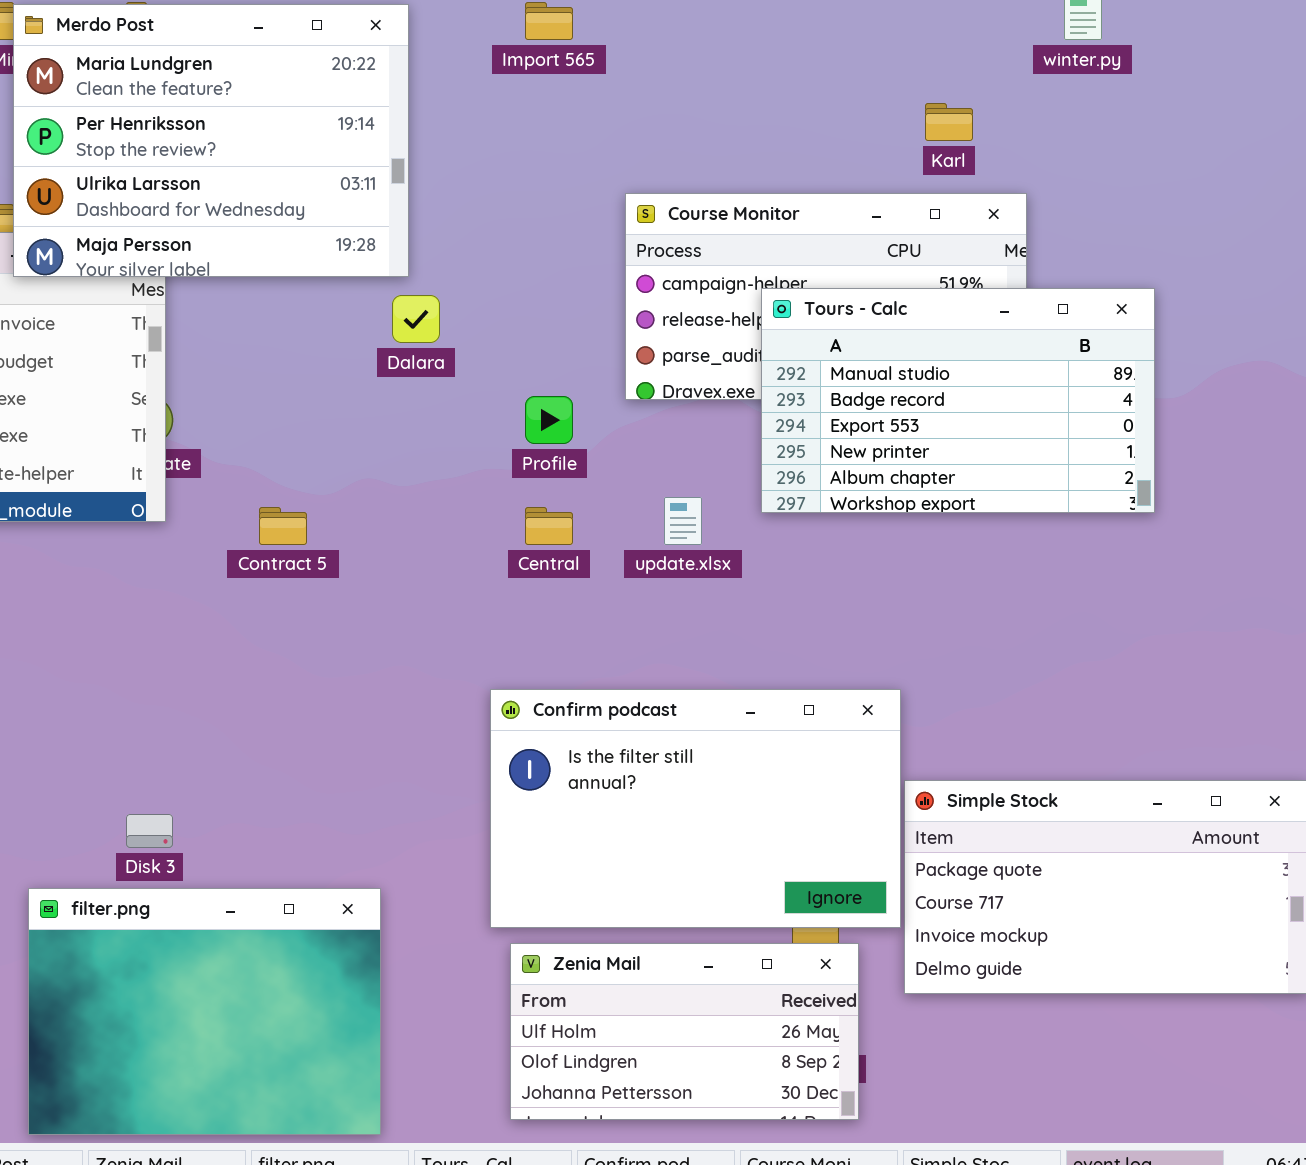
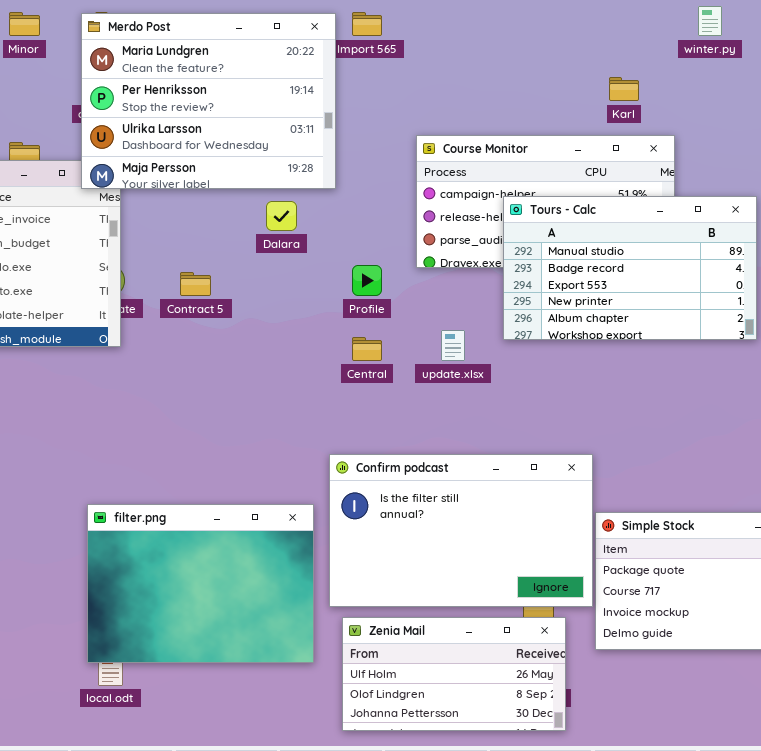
Merdo Post: [13,4,409,277] -> [81,13,336,189], moved
Contract 5: [259,507,307,545] -> [180,272,211,296], moved
filter.png: [28,888,381,1135] -> [87,504,314,663], moved

